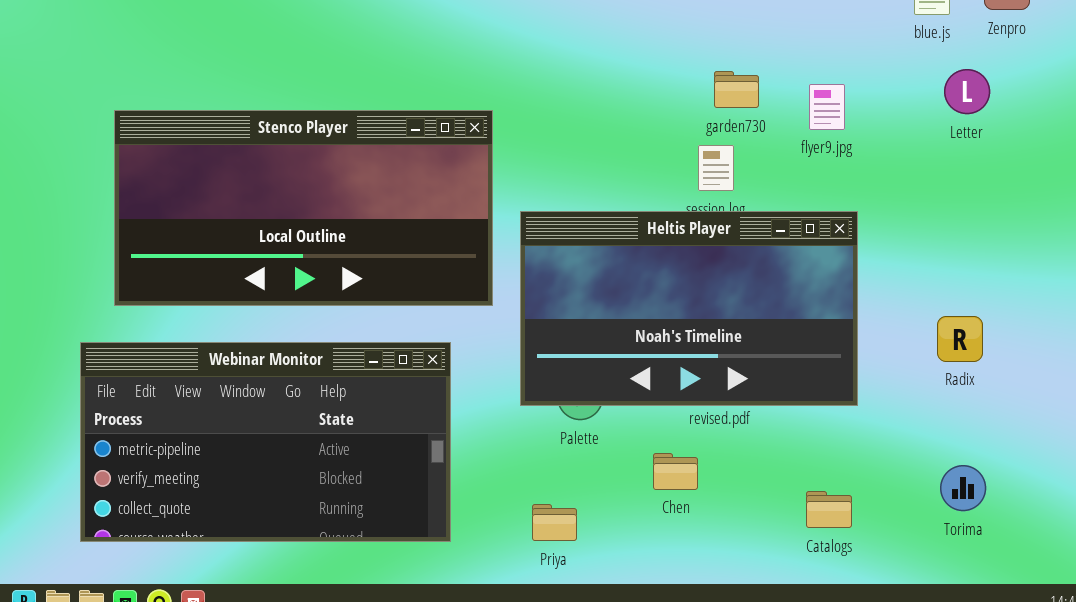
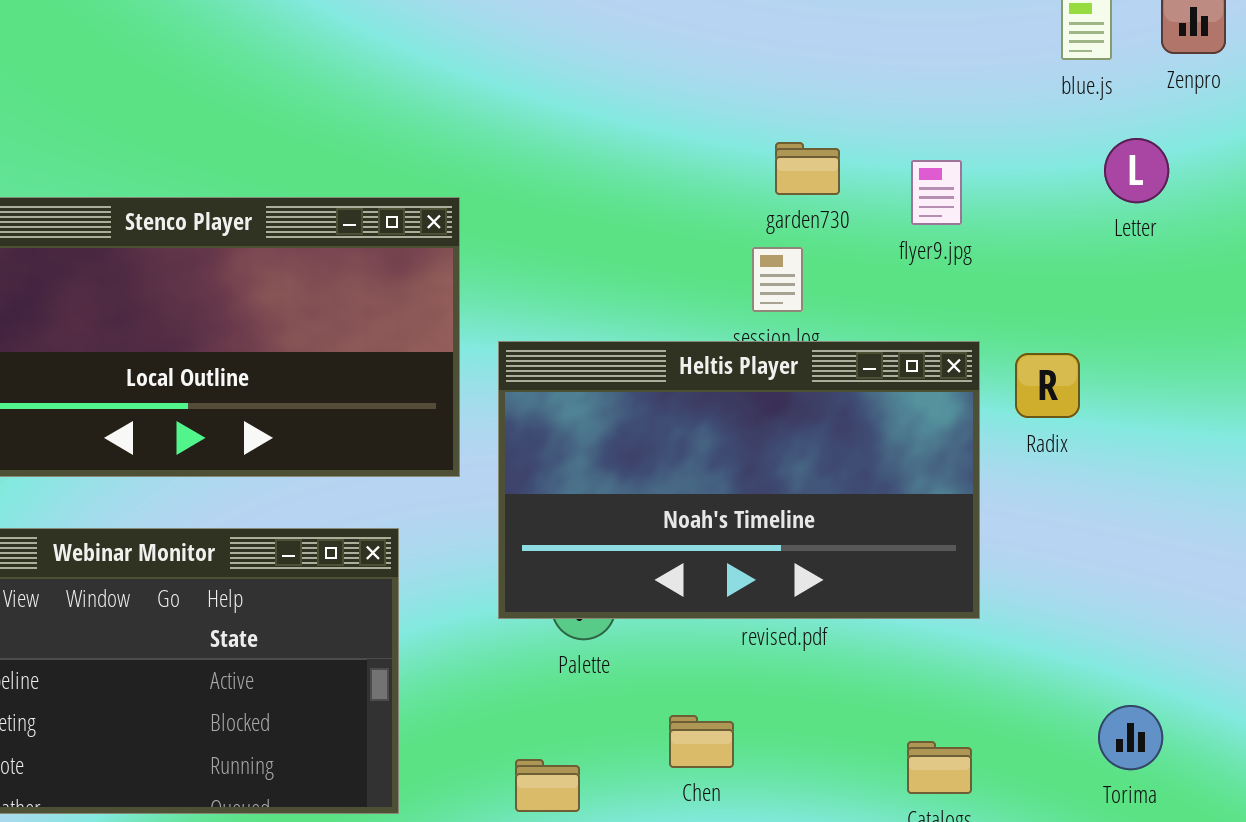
Radix: [937,316,983,362] -> [1015,353,1080,418], moved
Chen: [653,453,698,490] -> [669,715,734,768], moved

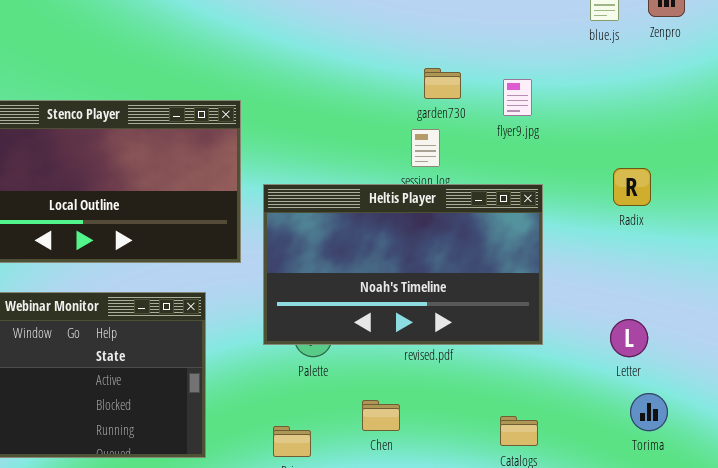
Letter: [1104,138,1169,203] -> [610,319,648,357], moved
Radix: [1015,353,1080,418] -> [613,168,651,206], moved
Torima: [1098,705,1163,770] -> [630,393,668,431], moved

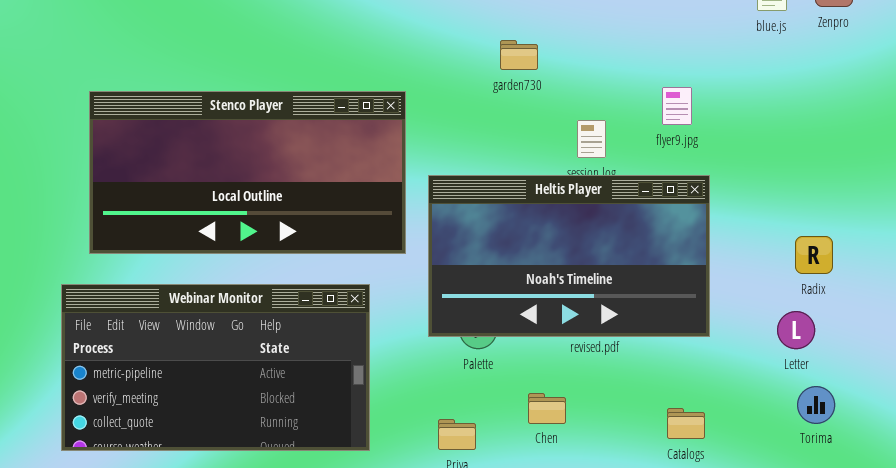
garden730: [424,68,461,99] -> [500,40,538,70], moved
flyer9.jpg: [503,79,532,116] -> [662,87,692,125], moved
Radix: [613,168,651,206] -> [795,236,833,274], moved

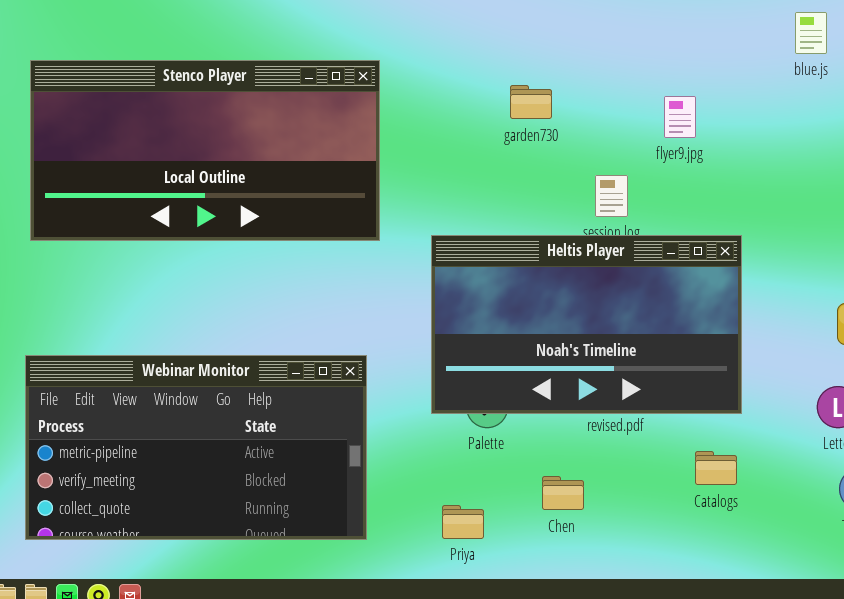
flyer9.jpg: [662,87,692,125] -> [664,96,696,138], moved
Stenco Player: [89,91,406,254] -> [30,60,380,241], moved
Catalogs: [667,408,705,439] -> [695,451,737,485], moved

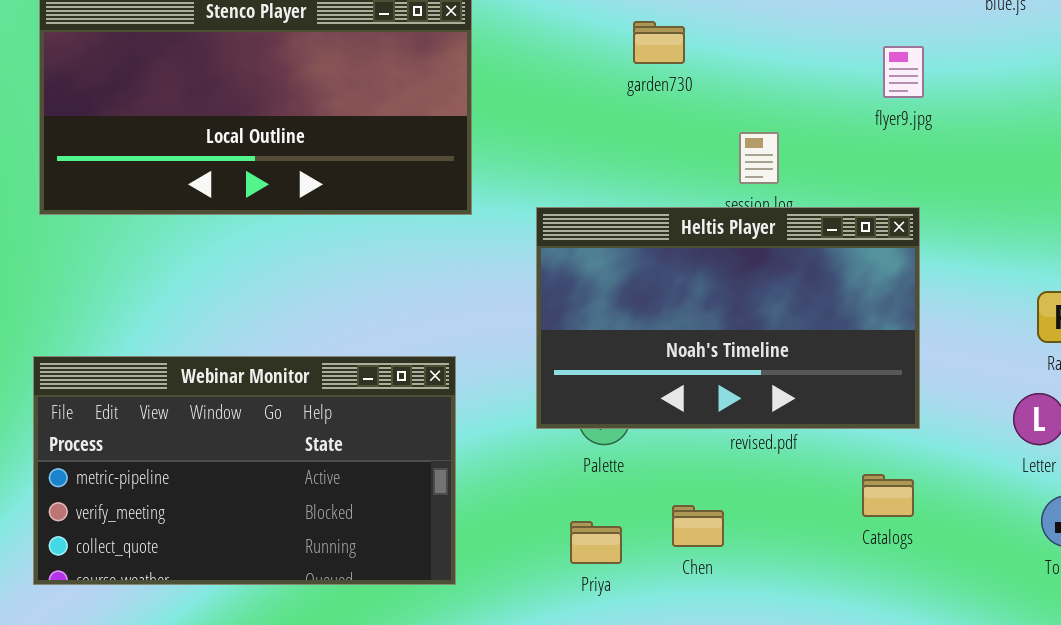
flyer9.jpg: [664,96,696,138] -> [883,46,924,98], moved
Priya: [442,505,484,539] -> [570,521,622,564], moved

